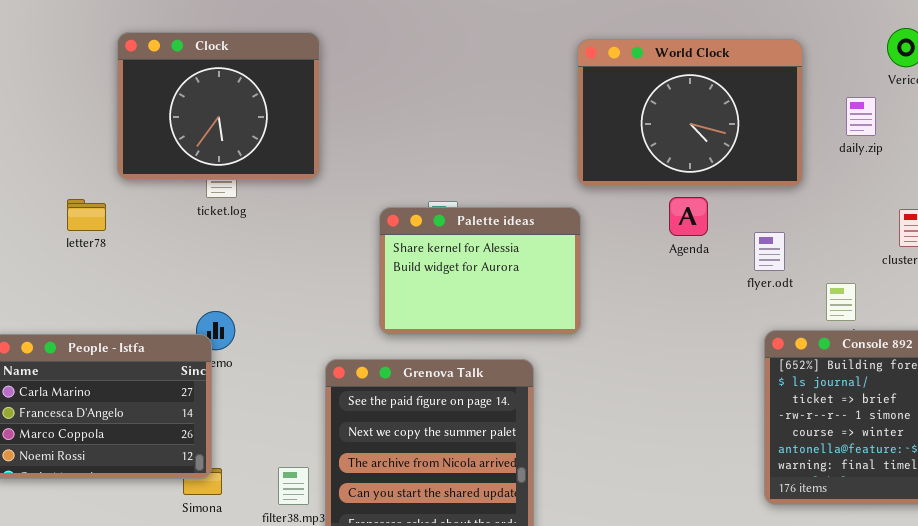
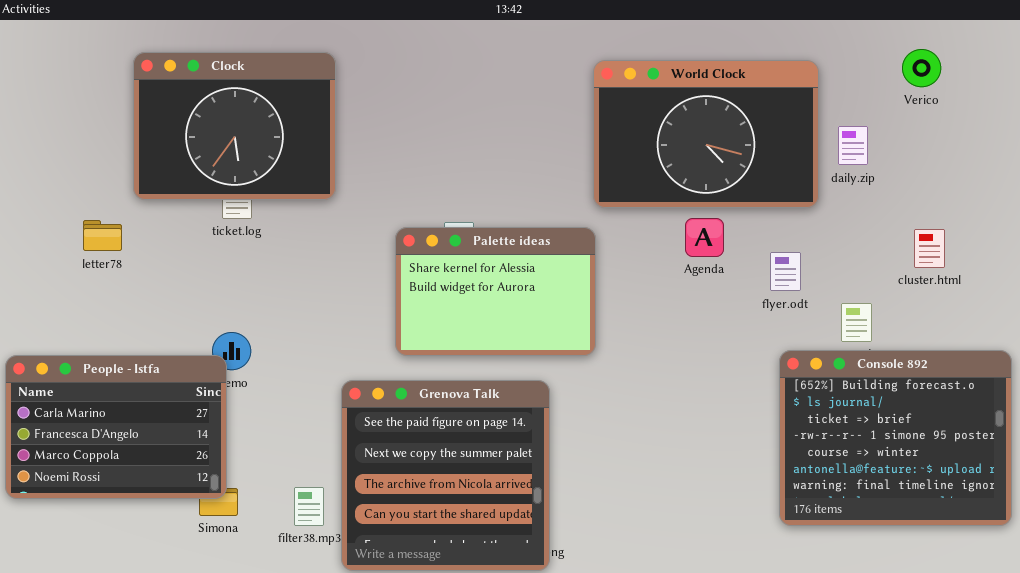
daily.zip: [846,97,876,136] -> [838,126,868,165], moved

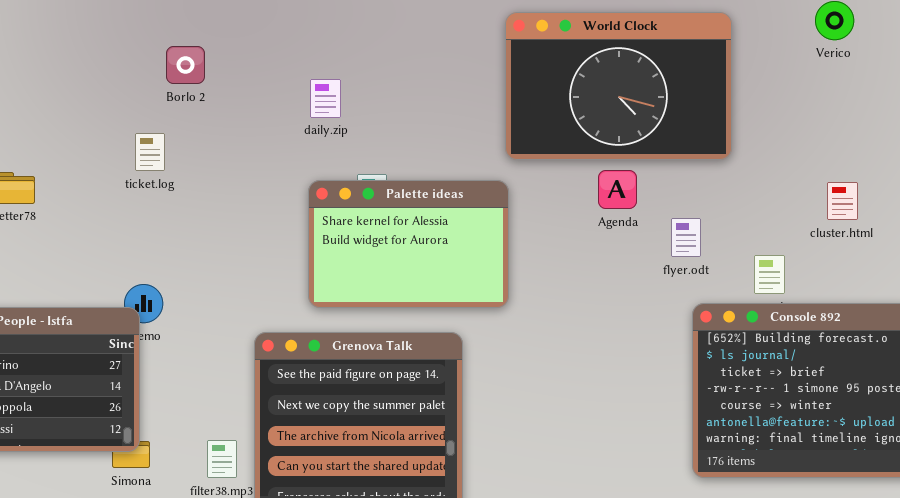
Clock: [133,52,336,200] -> none, closed
daily.zip: [838,126,868,165] -> [310,79,341,118], moved
flyer.odt: [770,252,801,291] -> [671,218,701,257], moved

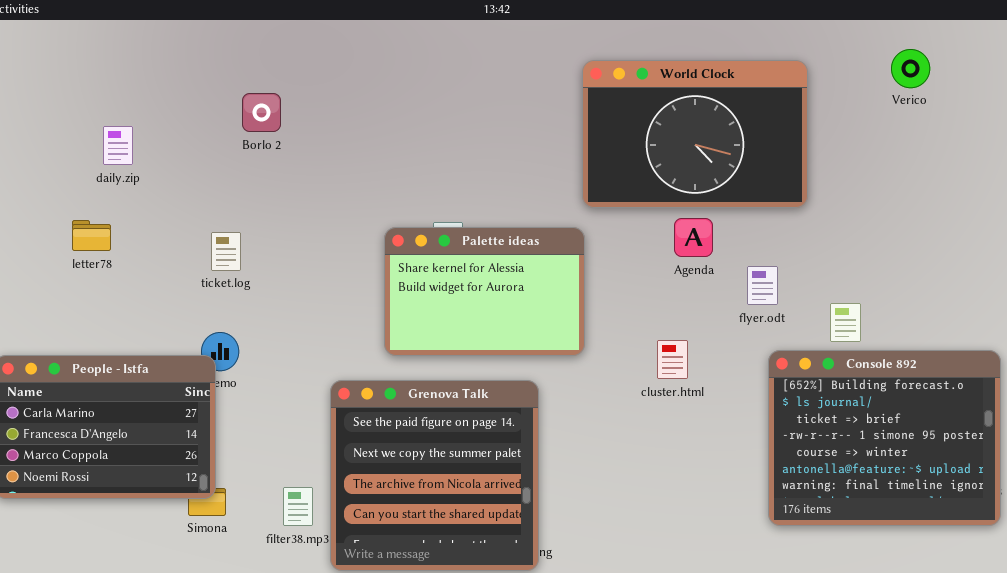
daily.zip: [310,79,341,118] -> [103,126,133,165], moved
ticket.log: [135,133,165,171] -> [211,232,241,271], moved
cluster.html: [827,182,858,220] -> [657,340,688,379], moved

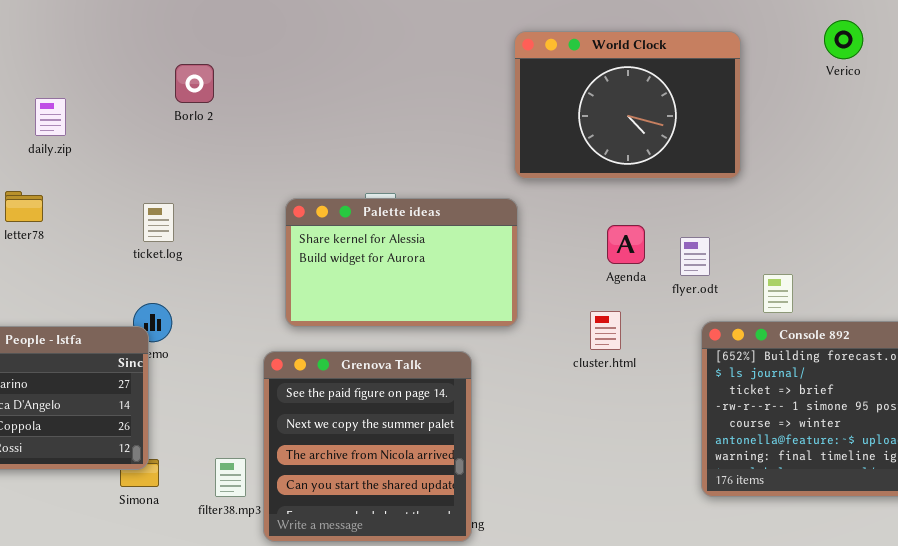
Agenda: [674,218,713,257] -> [607,225,645,264], moved
Palette ideas: [384,227,585,356] -> [285,198,518,327], resized

